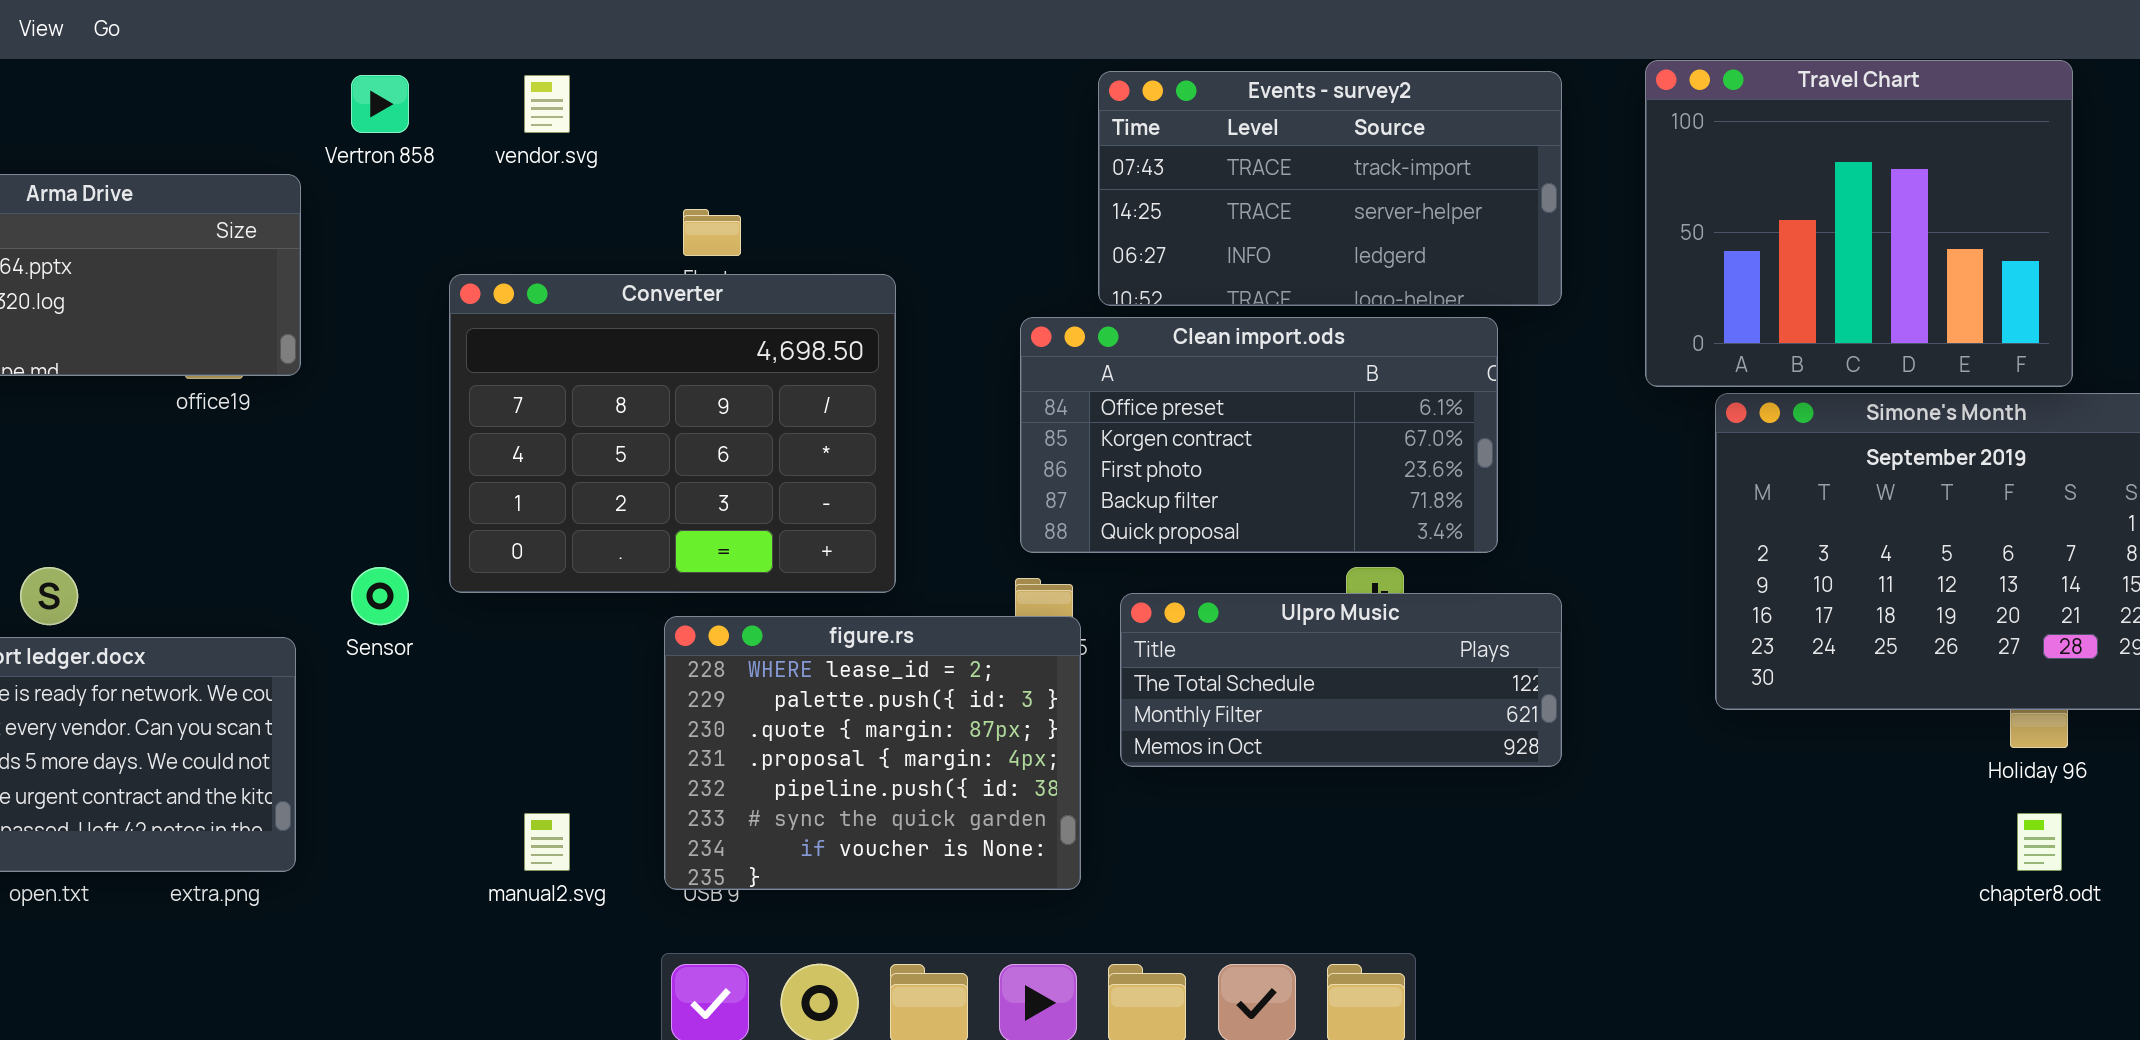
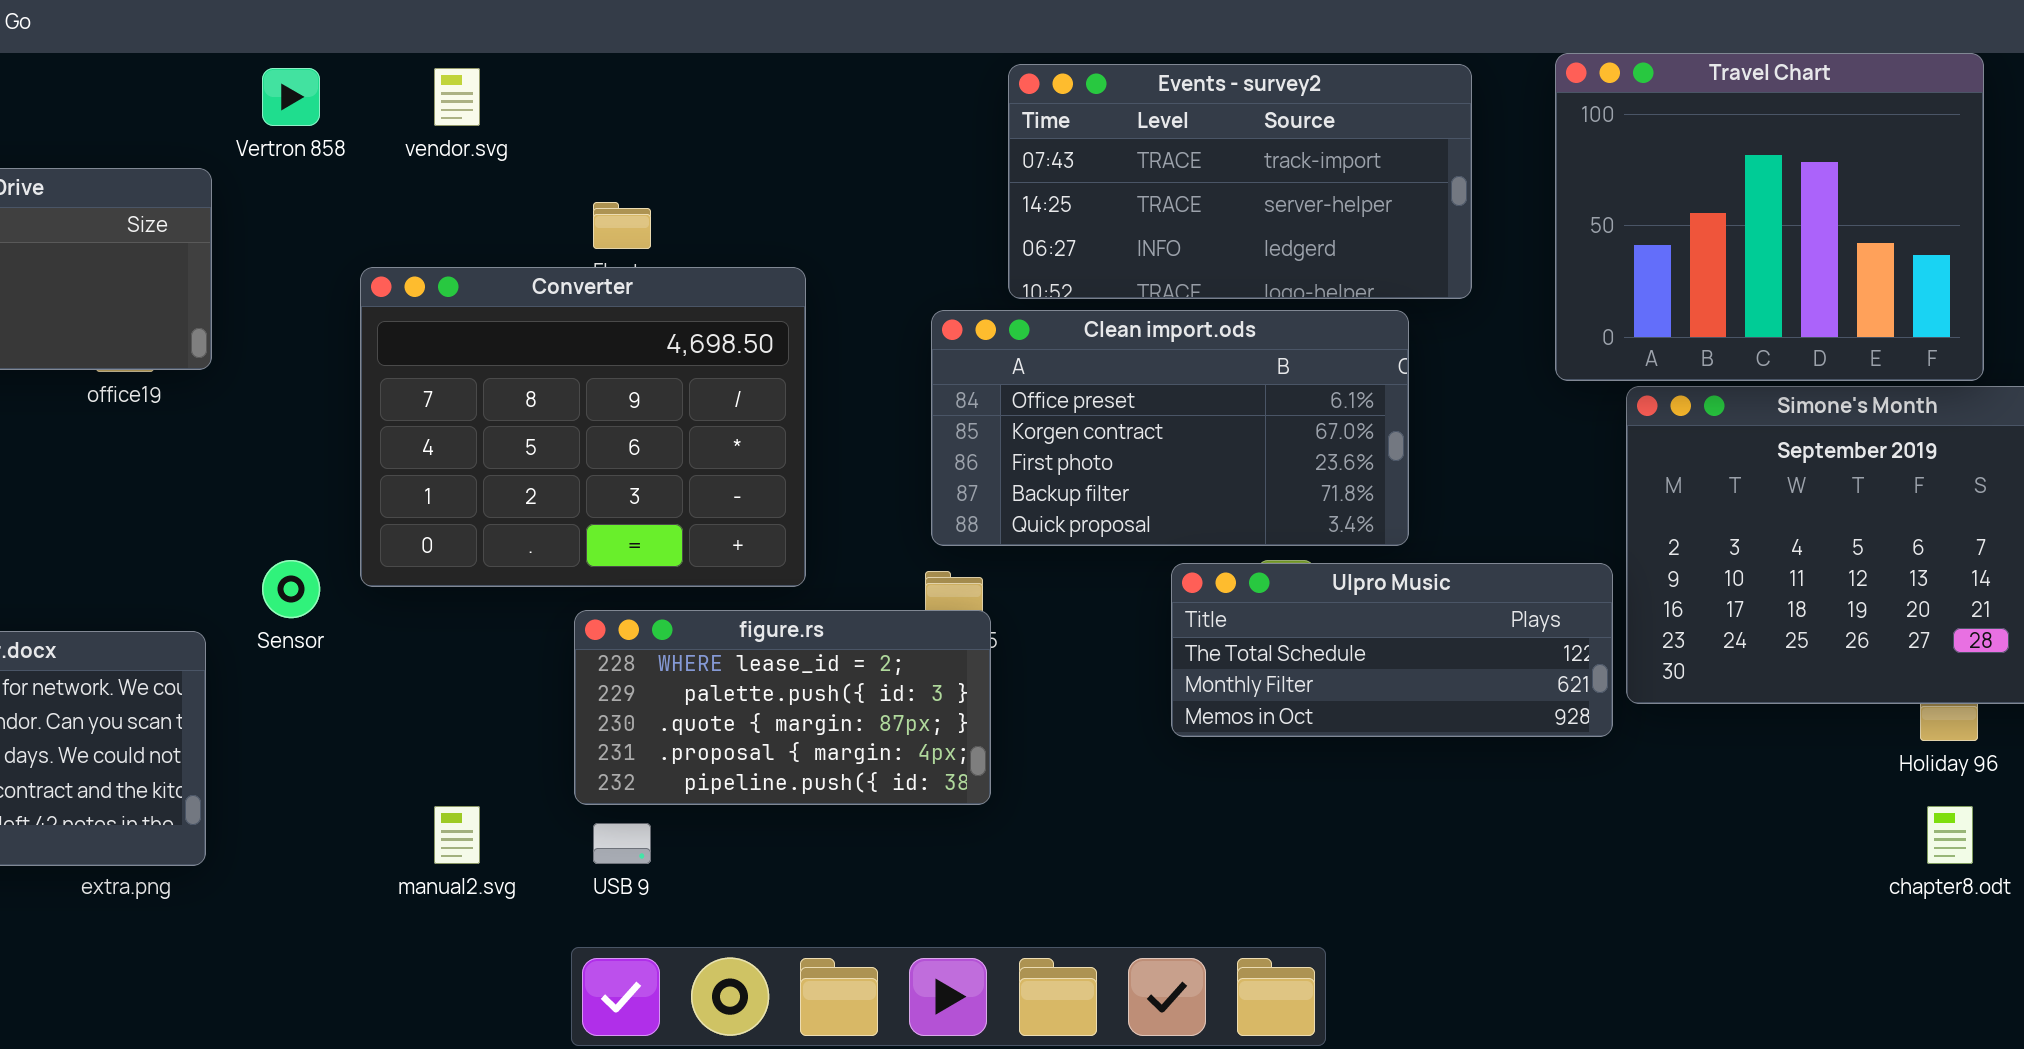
Ulpro Music: [1120,593,1562,767] -> [1171,563,1613,737], moved
figure.rs: [664,616,1081,890] -> [574,610,991,805], resized

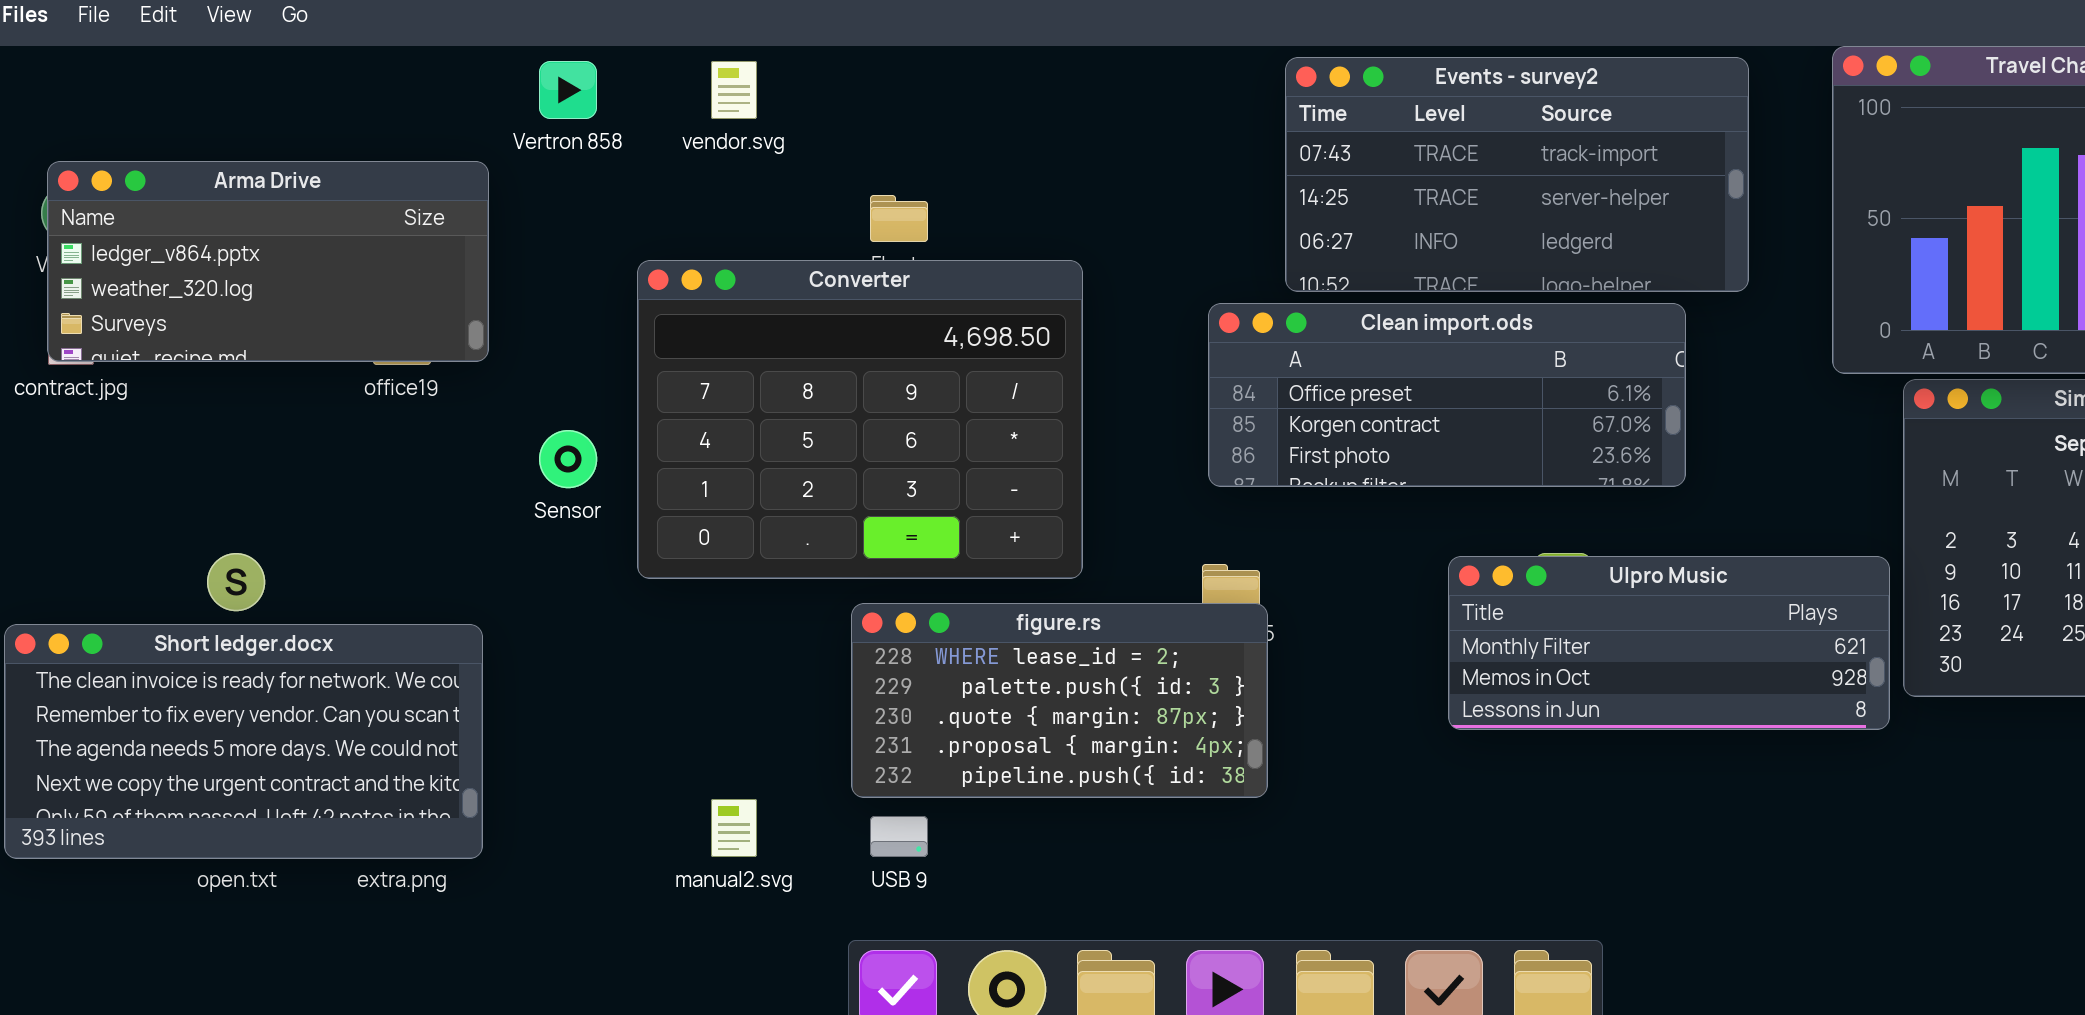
Clean import.ods: [931,310,1409,546] -> [1208,303,1686,487], resized
Sensor: [262,560,320,618] -> [539,430,597,488], moved
Ulpro Music: [1171,563,1613,737] -> [1448,556,1890,730], scrolled down 1 row

